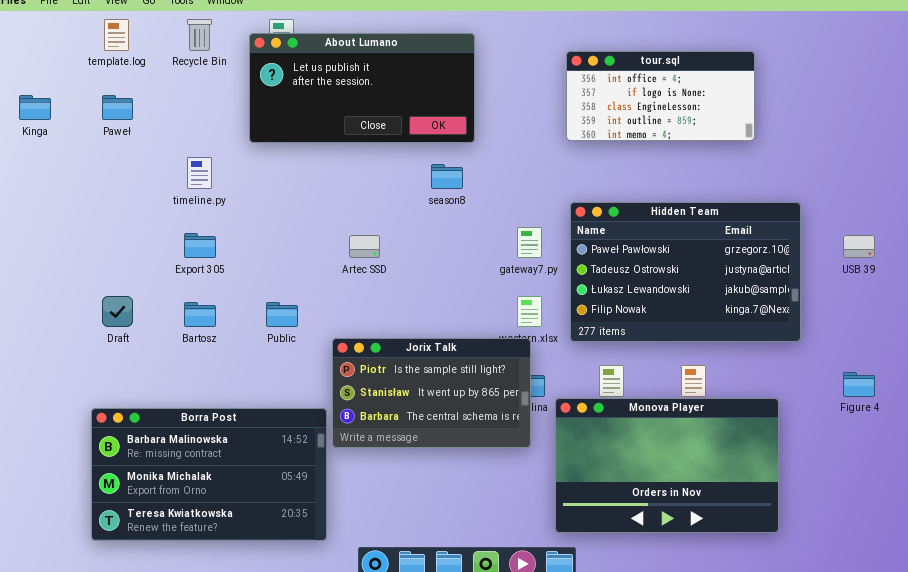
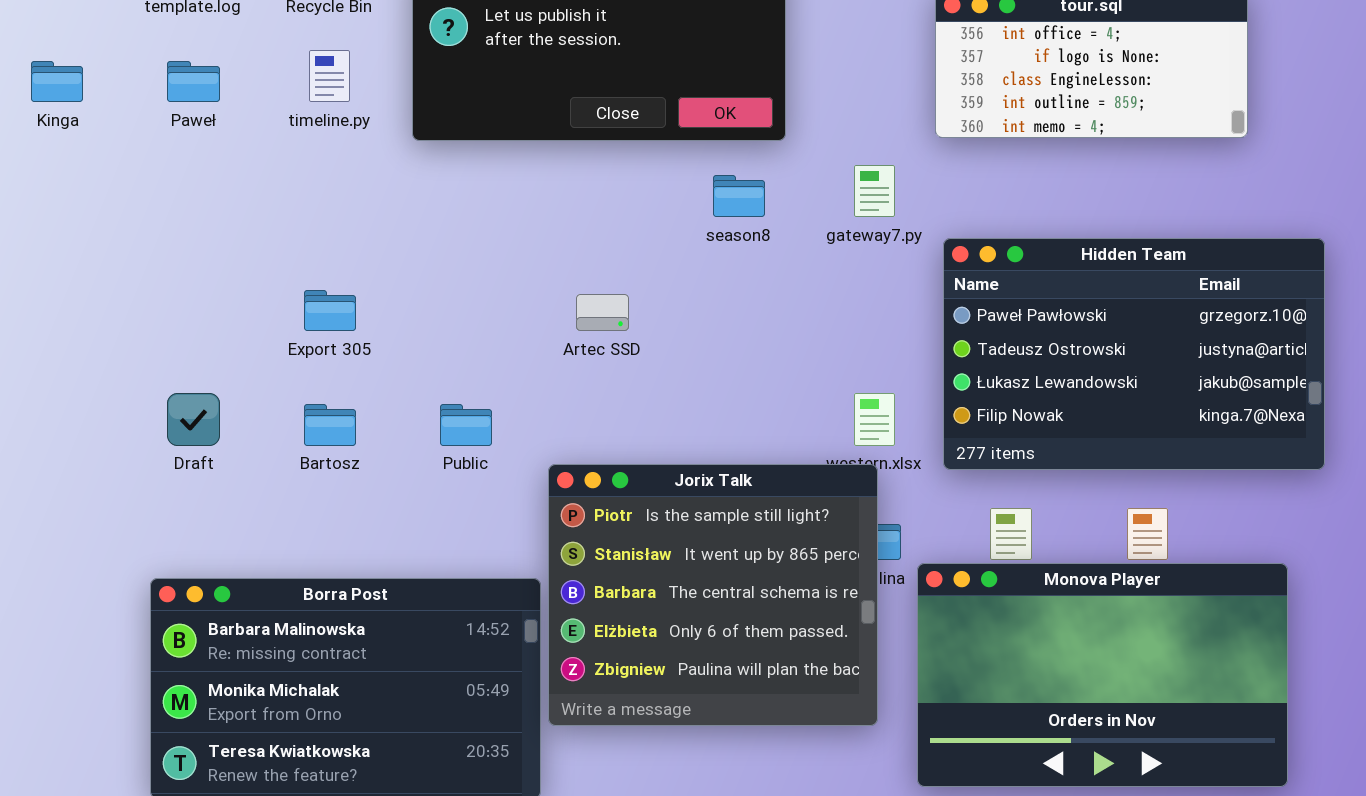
timeline.py: [187,157,212,189] -> [309,50,350,102], moved
gateway7.py: [517,227,542,258] -> [854,165,895,217], moved
Jorix Talk: [332,338,531,448] -> [548,464,878,726], resized

